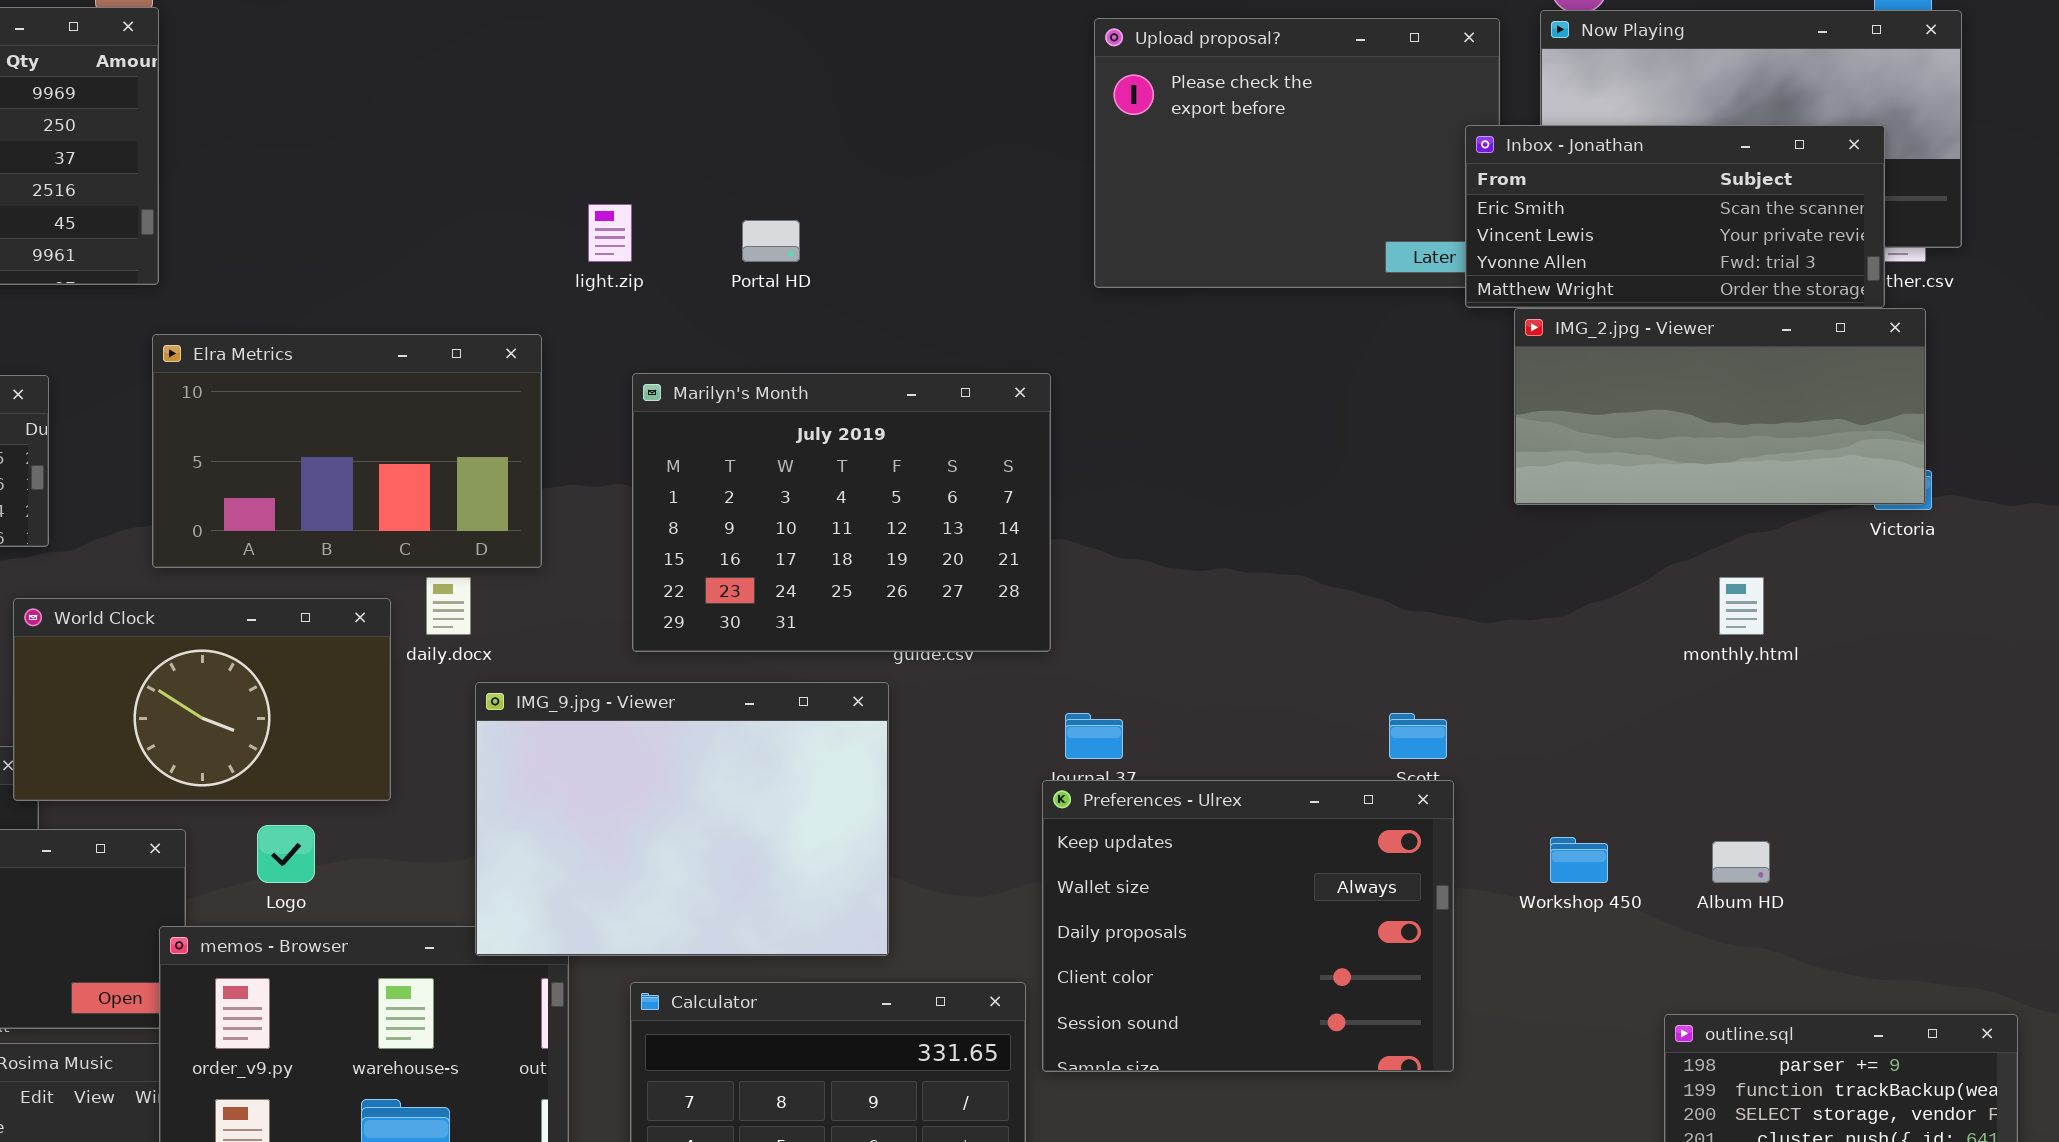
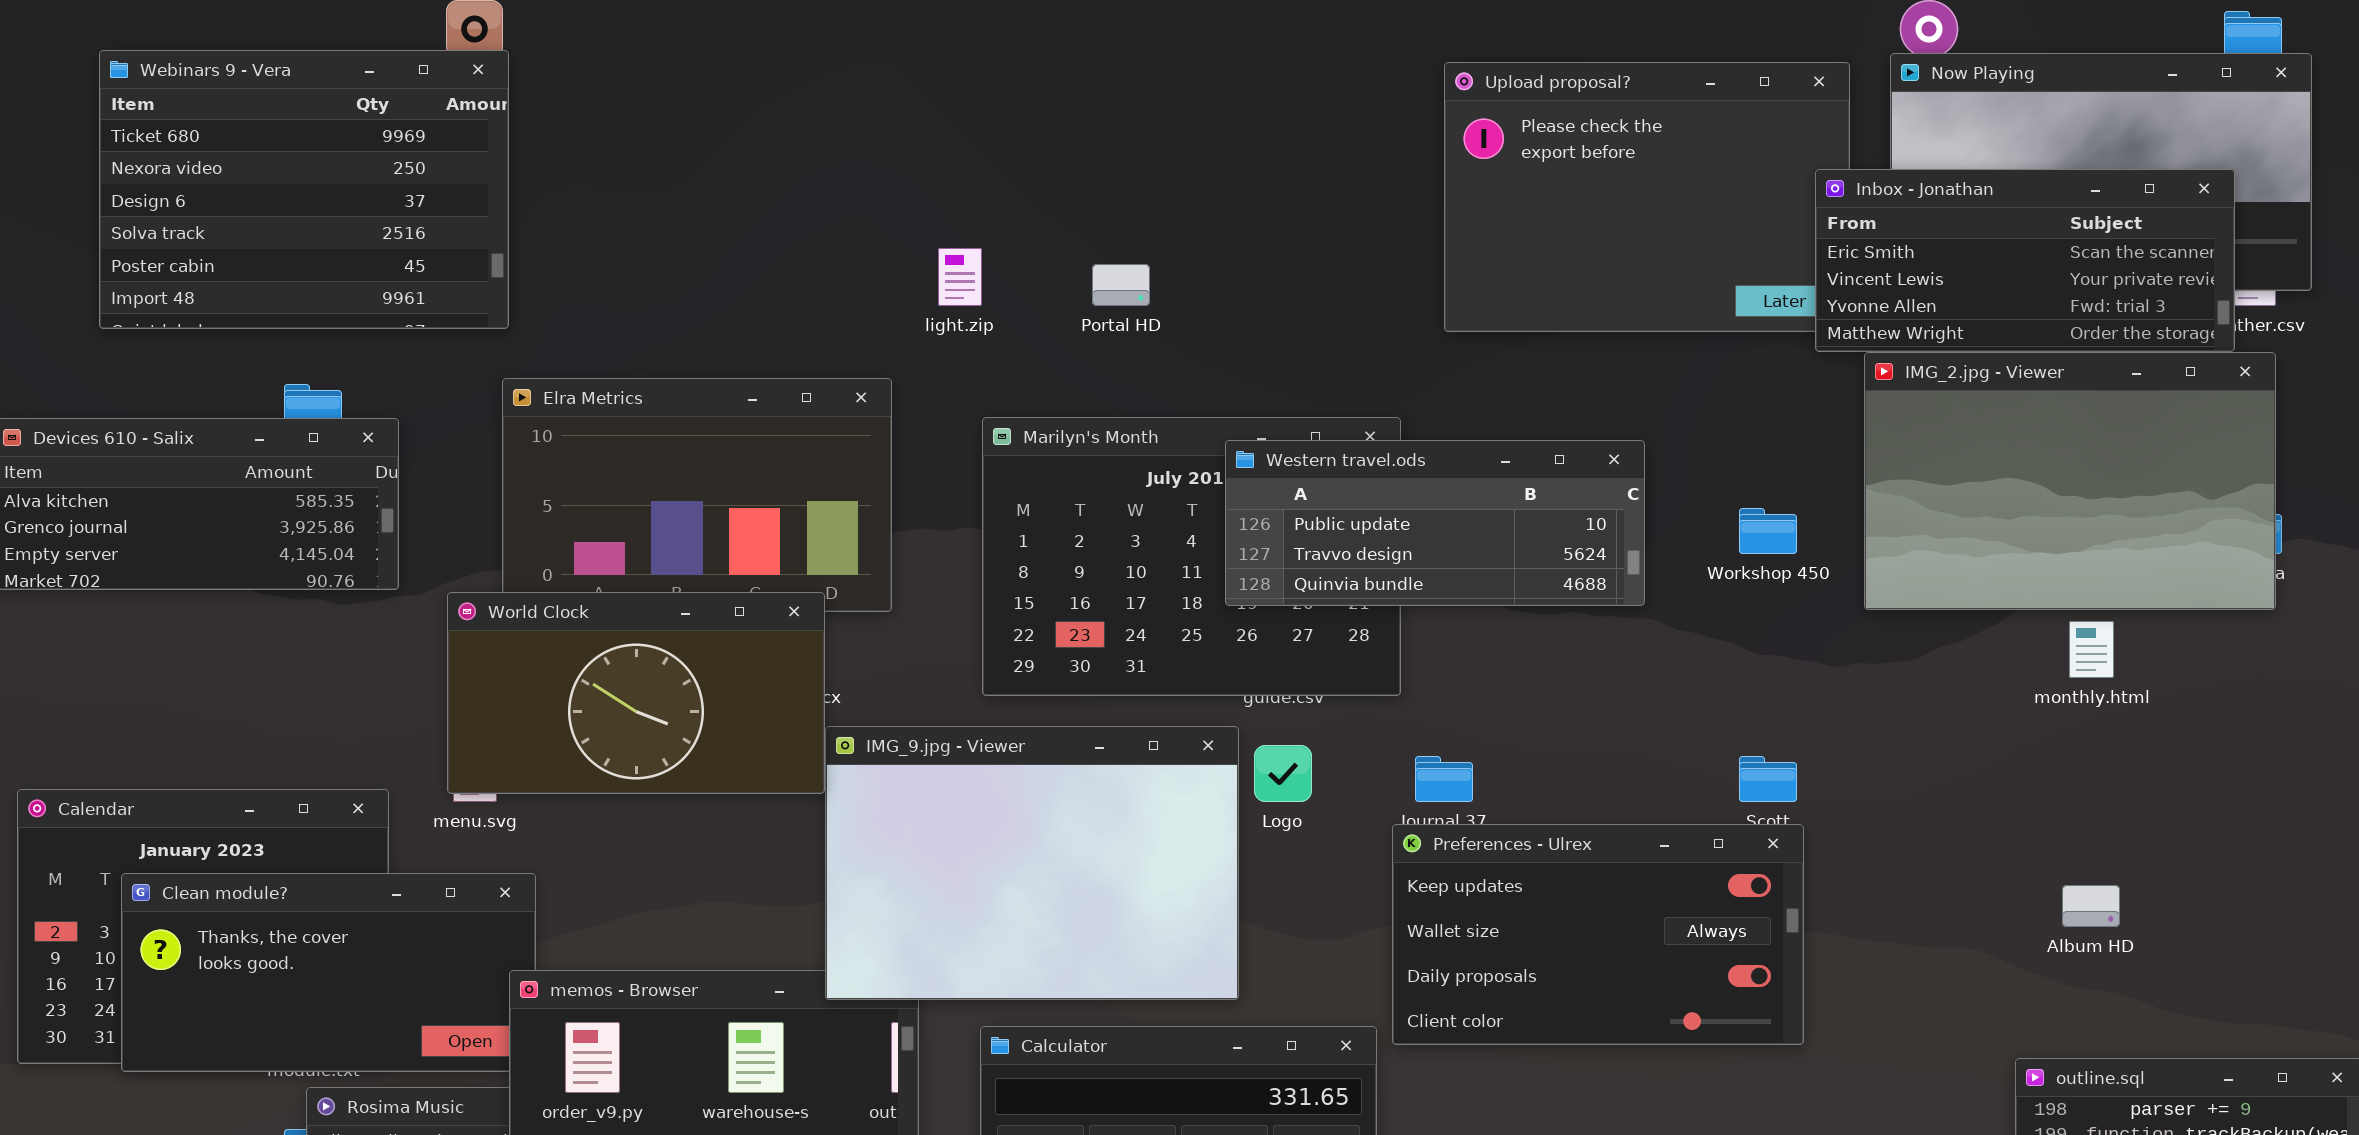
IMG_2.jpg - Viewer: [1514,308,1926,505] -> [1864,352,2276,610], resized
Western travel.ods: none -> [1225,440,1645,606], opened
World Clock: [13,598,391,801] -> [447,592,825,794], moved
Preferences - Ulrex: [1042,780,1454,1072] -> [1392,824,1804,1045], resized
Logo: [257,825,315,883] -> [1254,745,1312,802], moved
Workshop 450: [1550,837,1608,883] -> [1739,508,1797,554], moved

